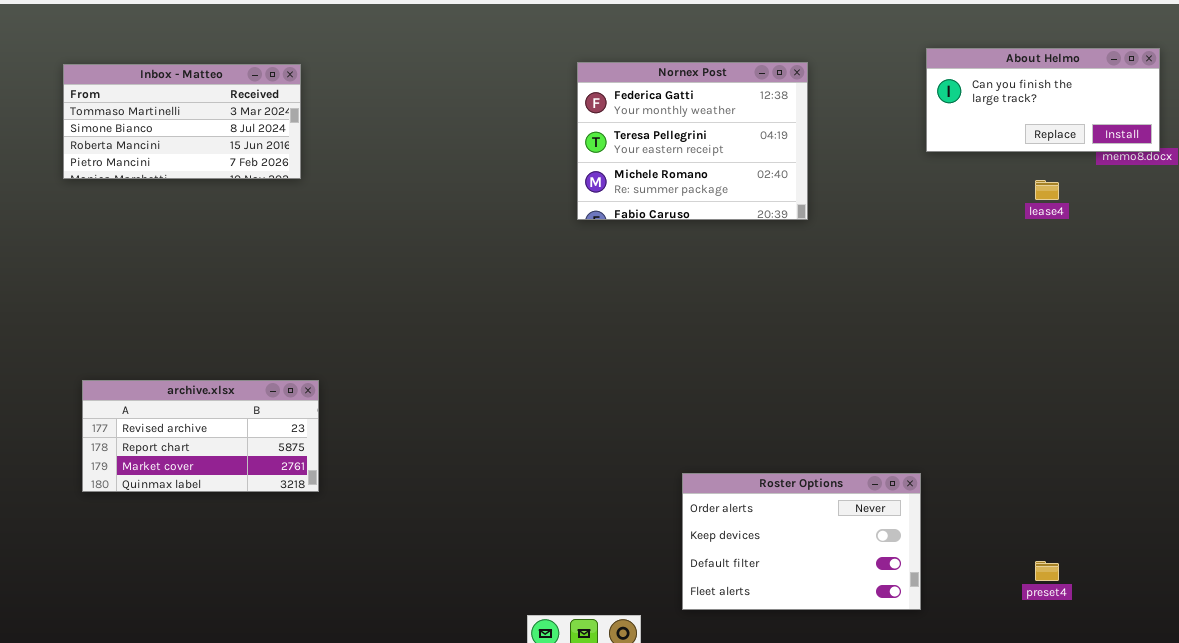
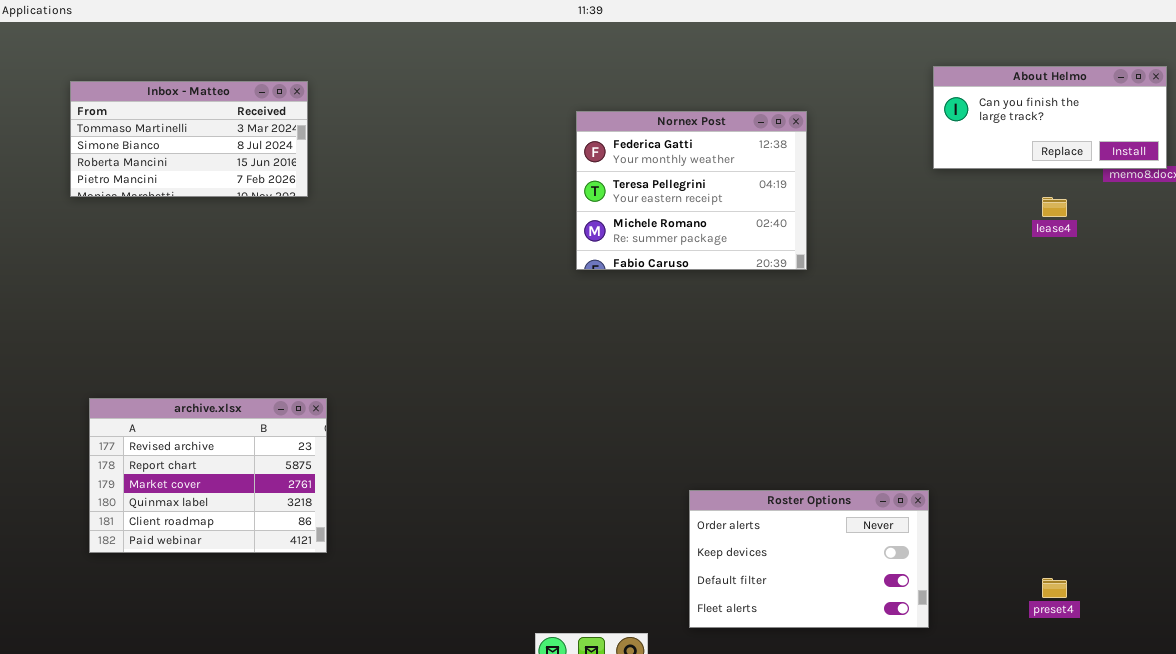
Nornex Post: [577,62,808,220] -> [576,111,807,270], moved
archive.xlsx: [82,380,319,492] -> [89,398,327,553], resized

